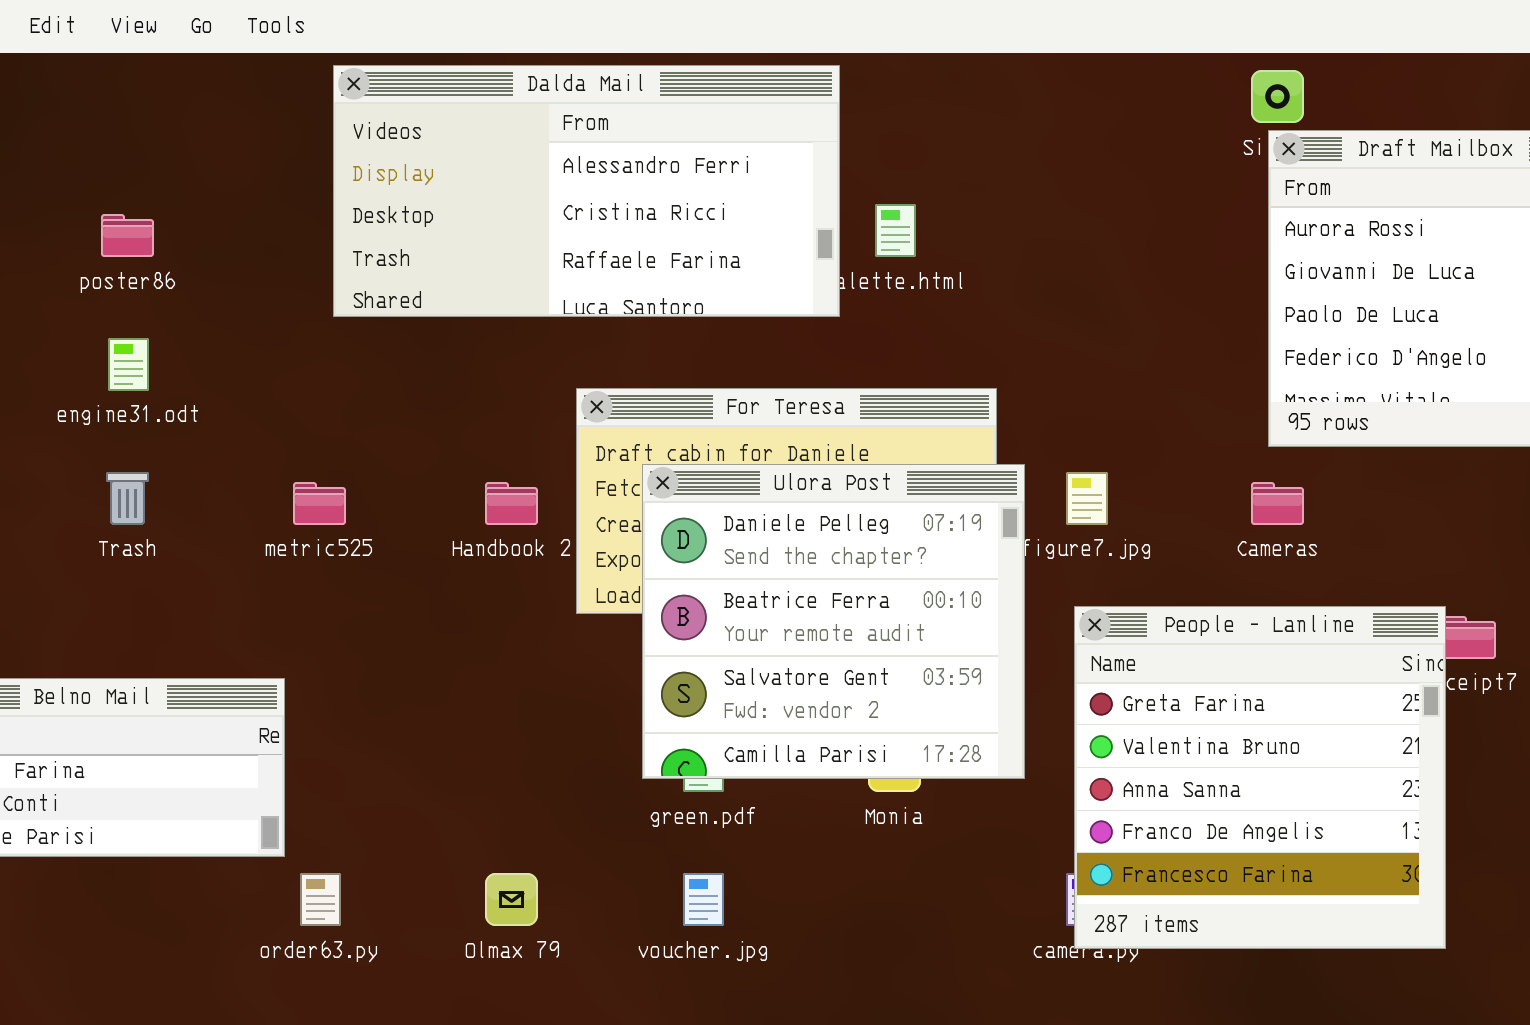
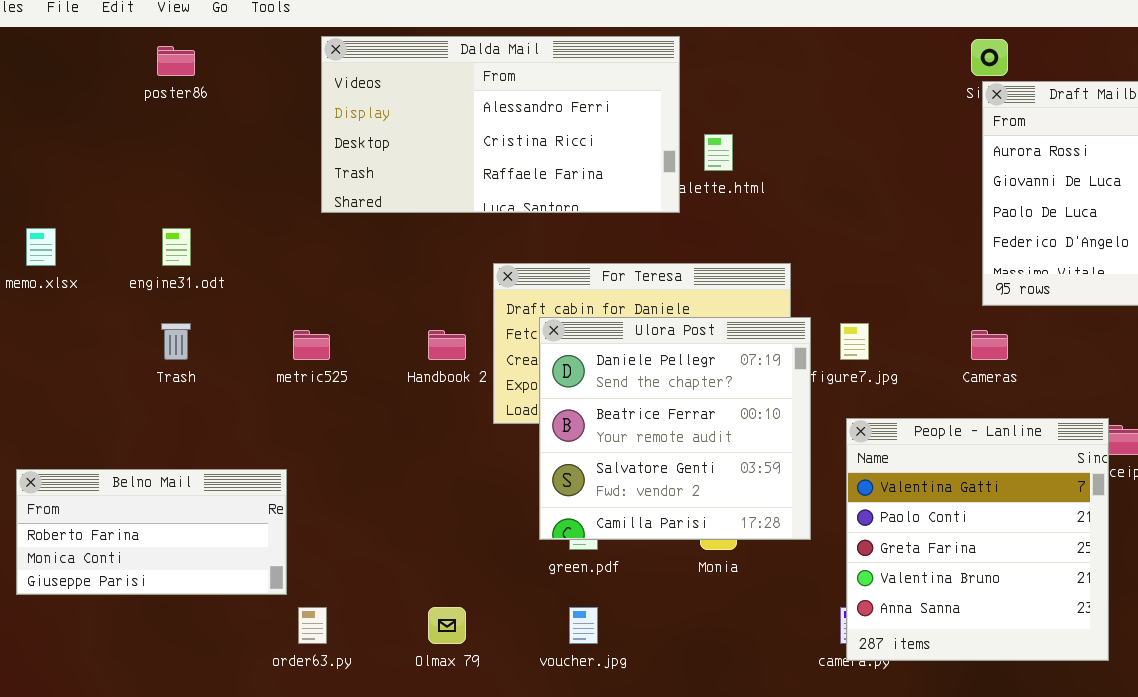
poster86: [101,214,154,257] -> [157,46,195,76], moved
People - Lanline: [1074,606,1446,949] -> [846,418,1109,661], scrolled up 2 rows

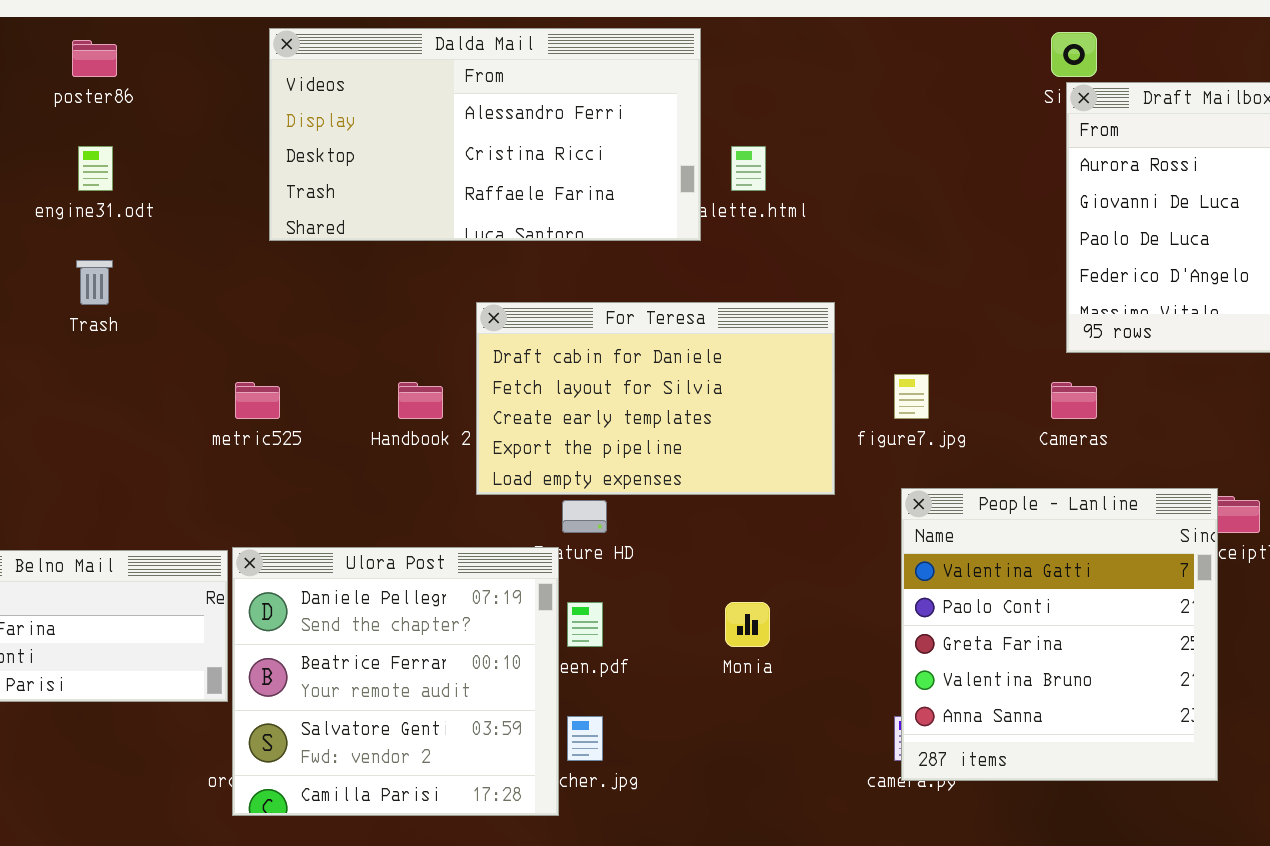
engine31.odt: [162,228,191,266] -> [78,146,113,191], moved
Ulora Post: [539,317,811,540] -> [232,547,559,816], moved
Trash: [161,323,191,360] -> [76,260,113,305], moved

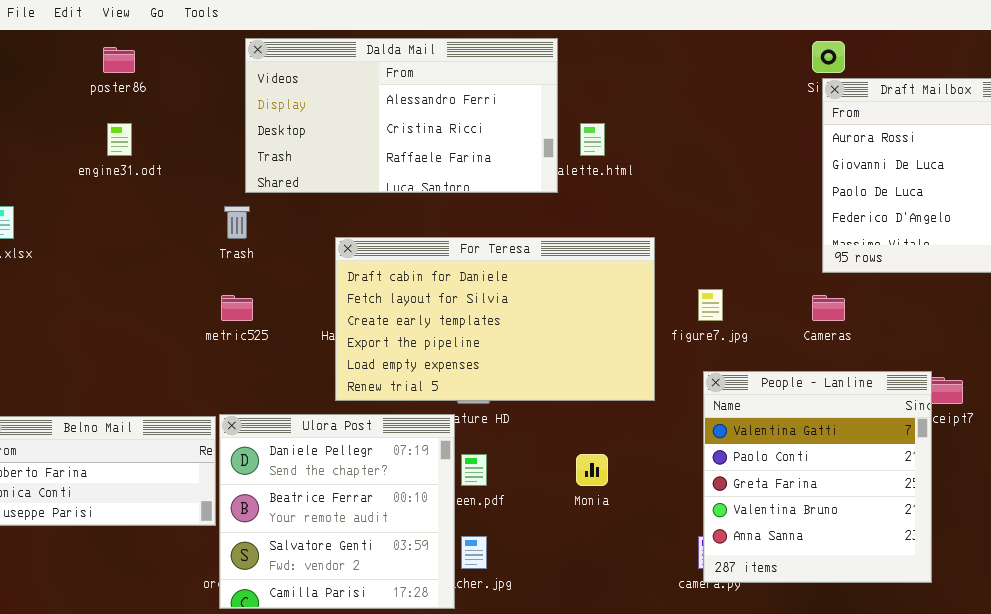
Trash: [76,260,113,305] -> [224,206,250,239], moved
For Teresa: [476,302,835,495] -> [335,237,655,401], resized

